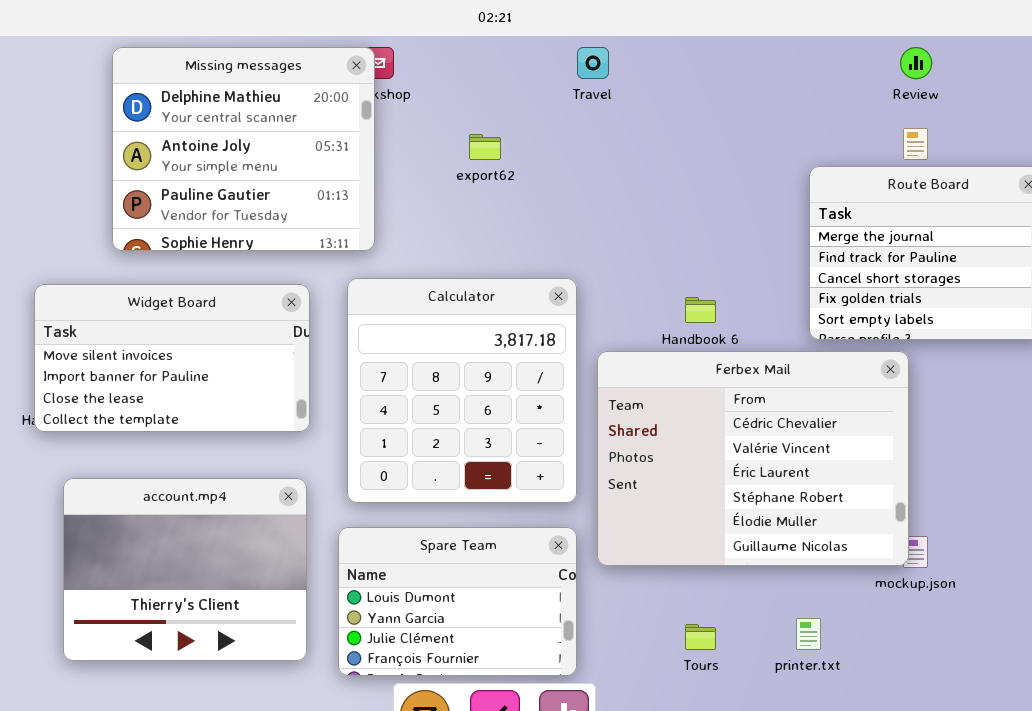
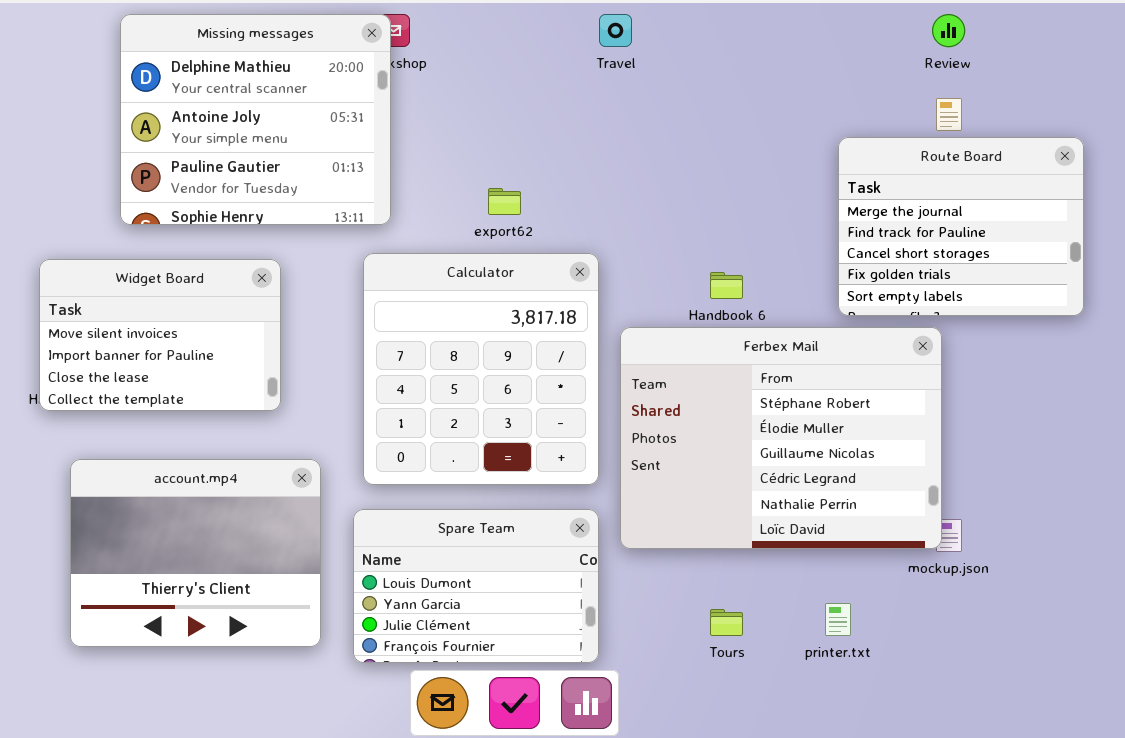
export62: [469,134,501,160] -> [488,188,521,215], moved
Widget Board: [34,284,310,432] -> [39,259,281,411], resized
Ferbex Mail: [597,351,909,566] -> [620,327,942,549], scrolled down 3 rows

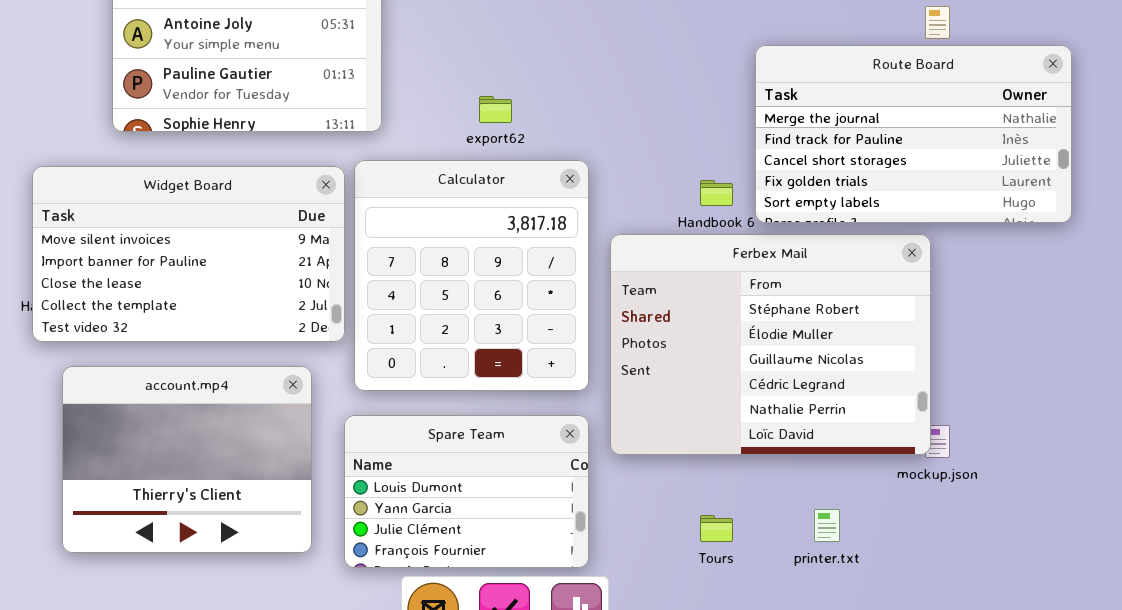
Route Board: [838,137,1084,316] -> [755,45,1072,223], resized
Widget Board: [39,259,281,411] -> [32,166,345,342], resized

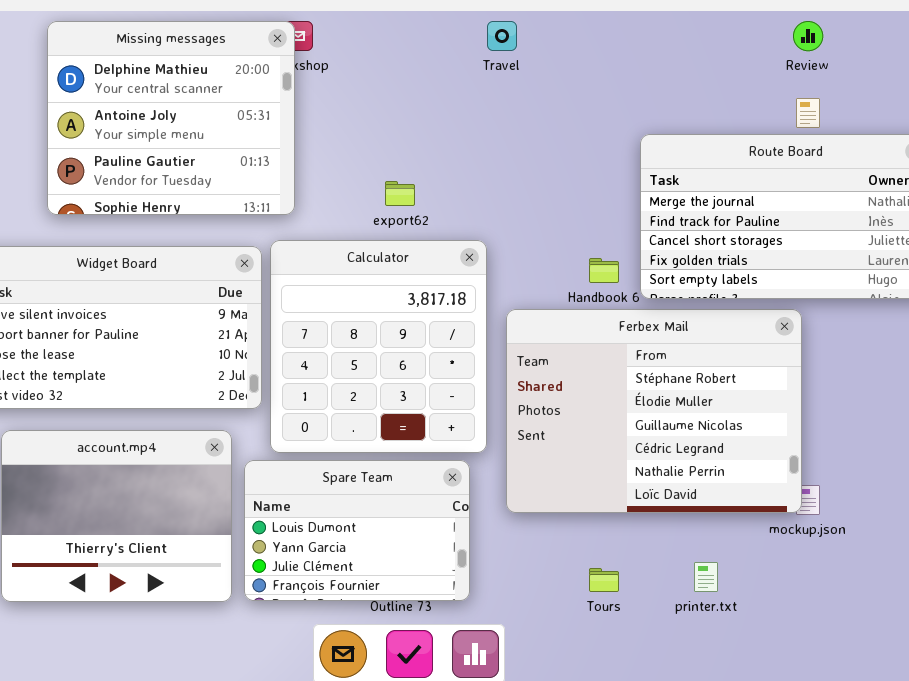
Spare Team: [344,415,589,568] -> [244,460,470,601], moved

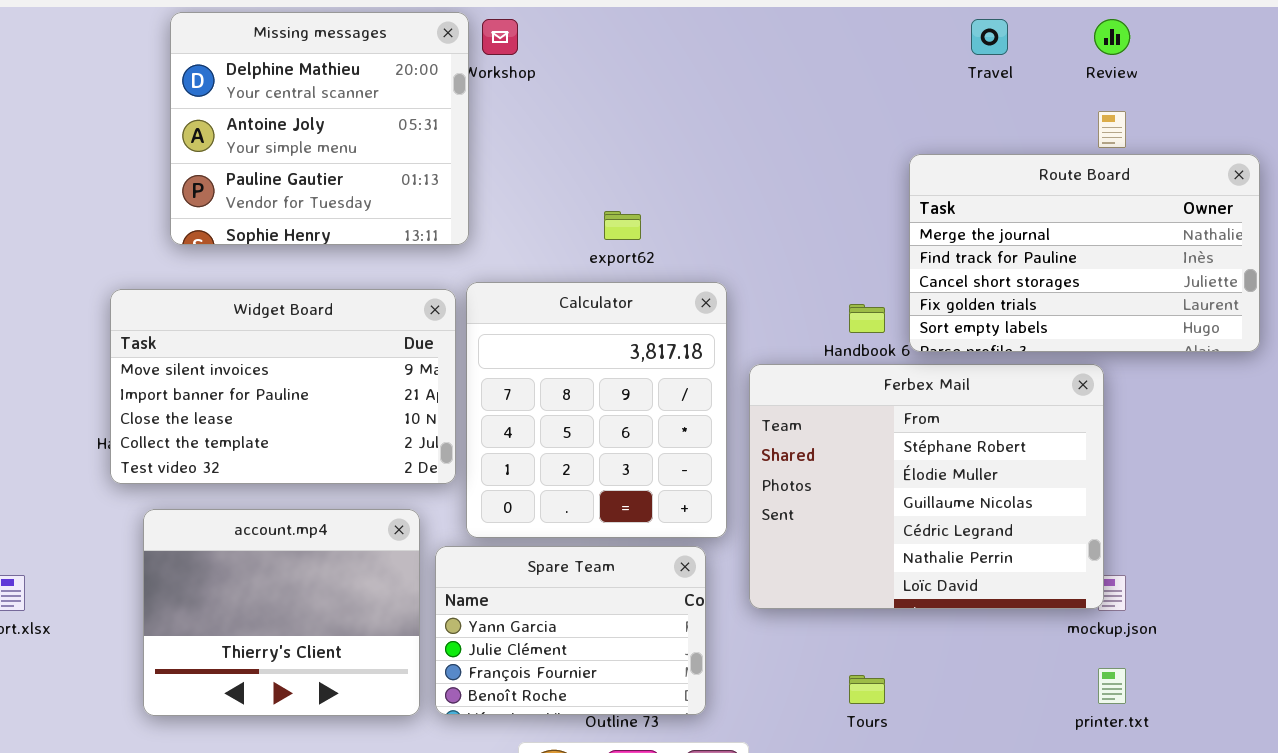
Missing messages: [47,21,295,215] -> [170,12,469,245], moved
Travel: [487,21,517,51] -> [971,19,1008,55], moved
Spare Team: [244,460,470,601] -> [435,546,706,715], scrolled down 1 row
printer.txt: [694,562,718,592] -> [1098,668,1126,704], moved

